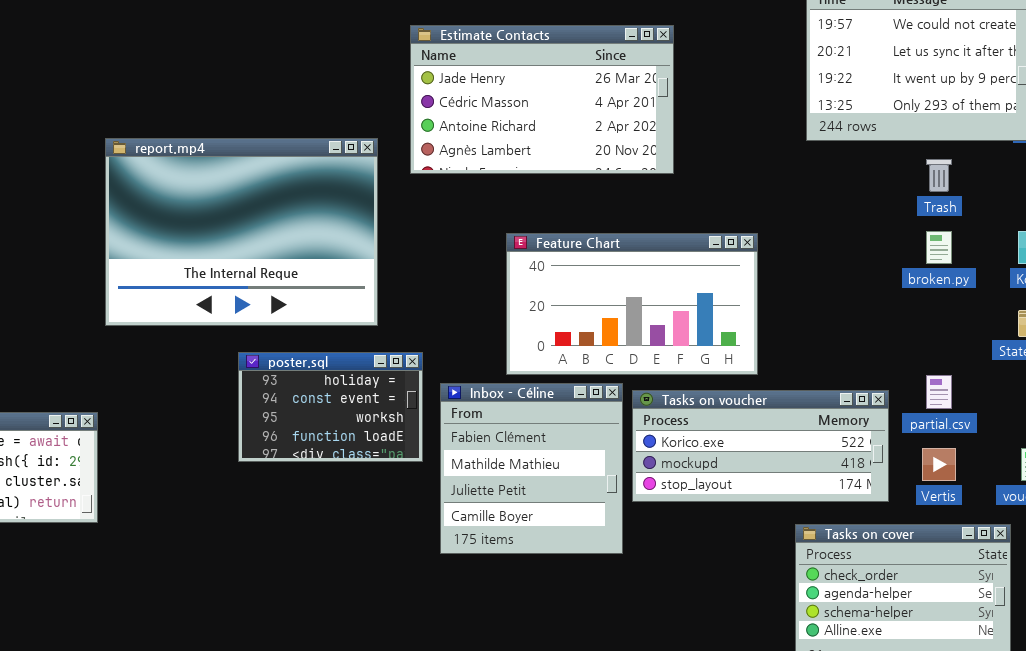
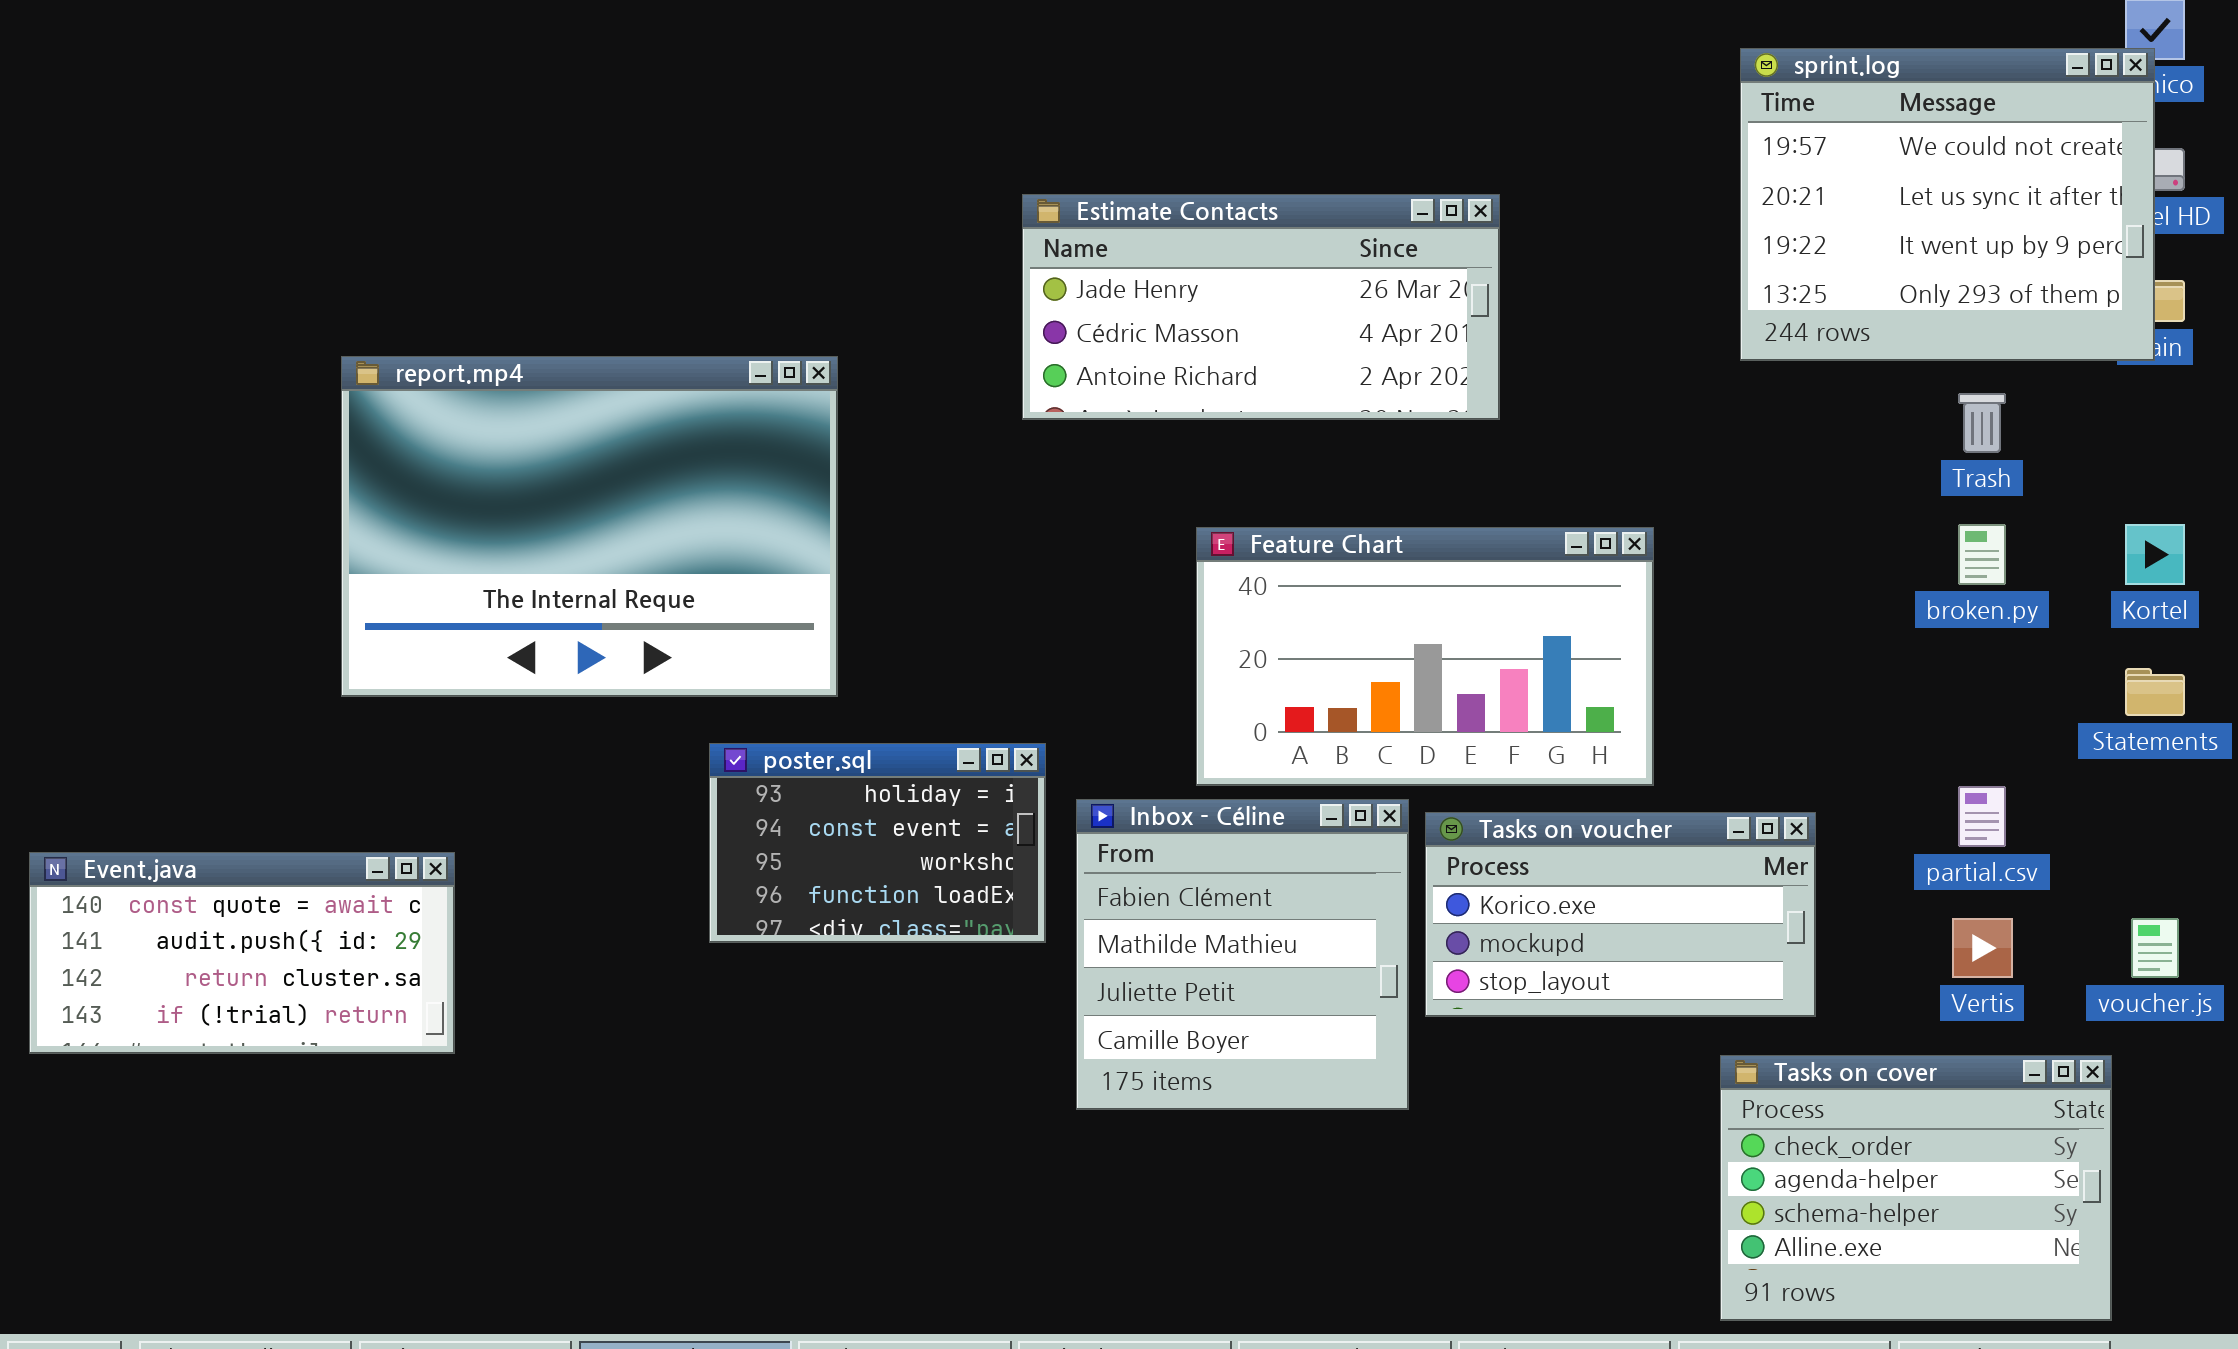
Estimate Contacts: [410,25,674,174] -> [1022,194,1500,420], resized
report.mp4: [105,138,378,326] -> [341,356,838,697], moved
Tasks on voucher: [632,390,889,502] -> [1425,812,1816,1017], resized

